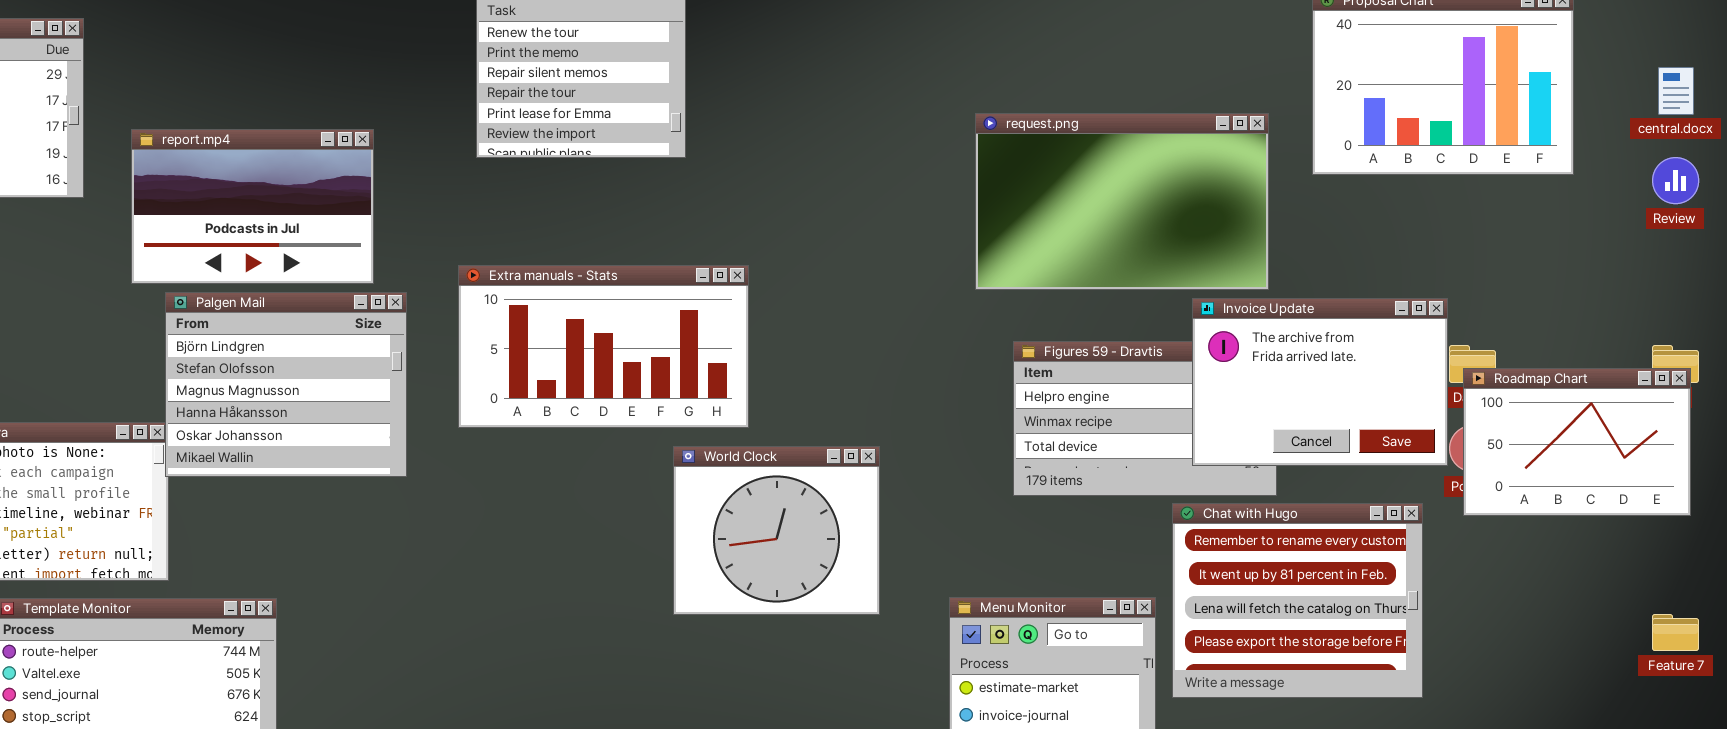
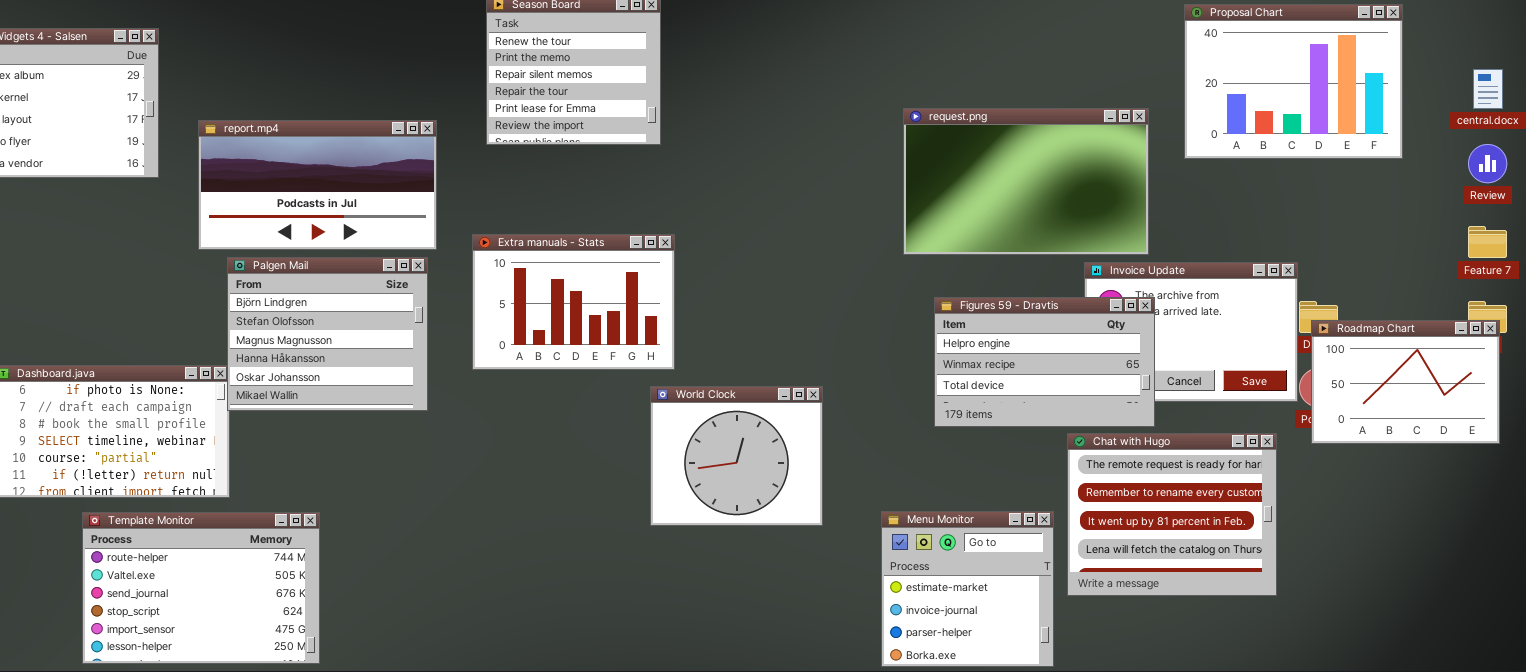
report.mp4: [131,129,374,284] -> [198,120,437,250], resized
Extra manuals - Stats: [458,265,749,428] -> [472,234,675,370], resized
Figures 59 - Dravtis: [1013,341,1277,496] -> [934,297,1155,427], raised
Chat with Hugo: [1172,503,1423,698] -> [1067,433,1277,596], scrolled up 1 row
Feature 7: [1652,614,1699,651] -> [1468,226,1507,258], moved

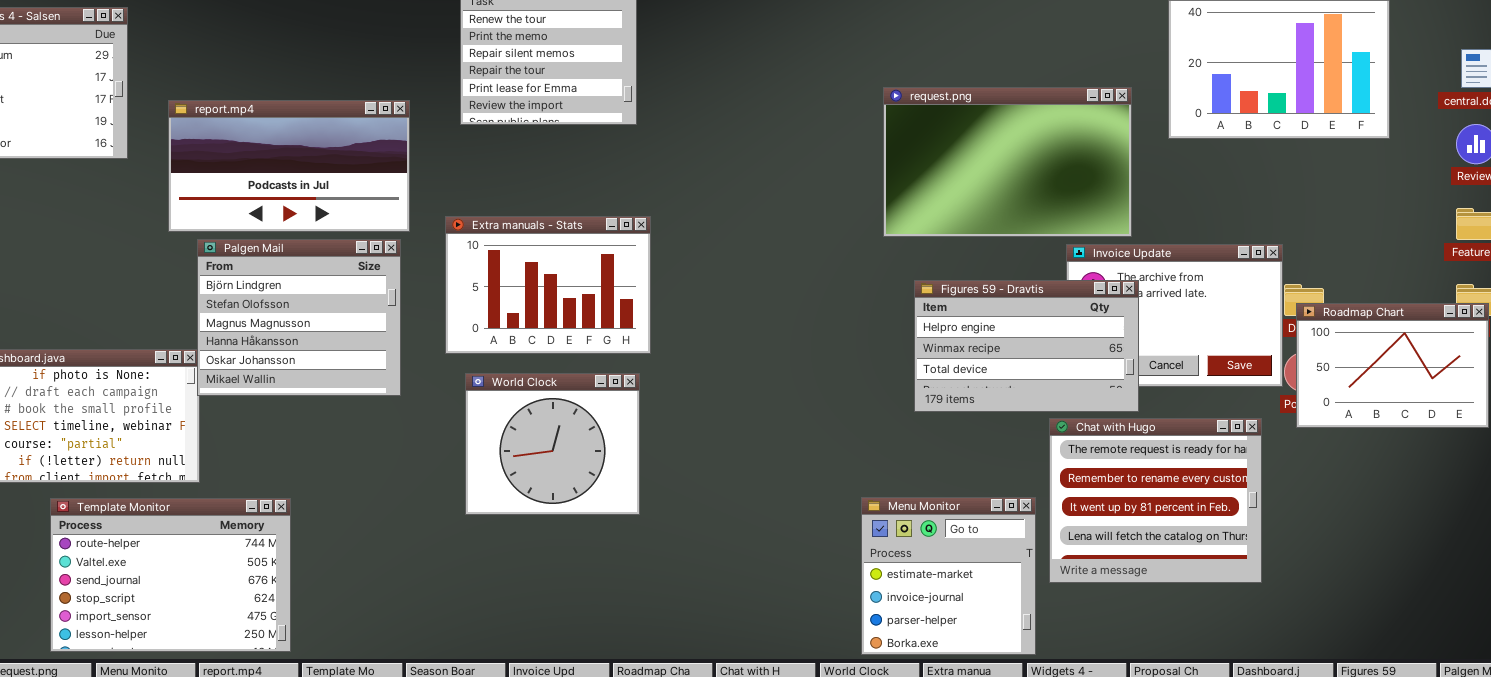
World Clock: [650,386,823,526] -> [465,373,640,515], moved

